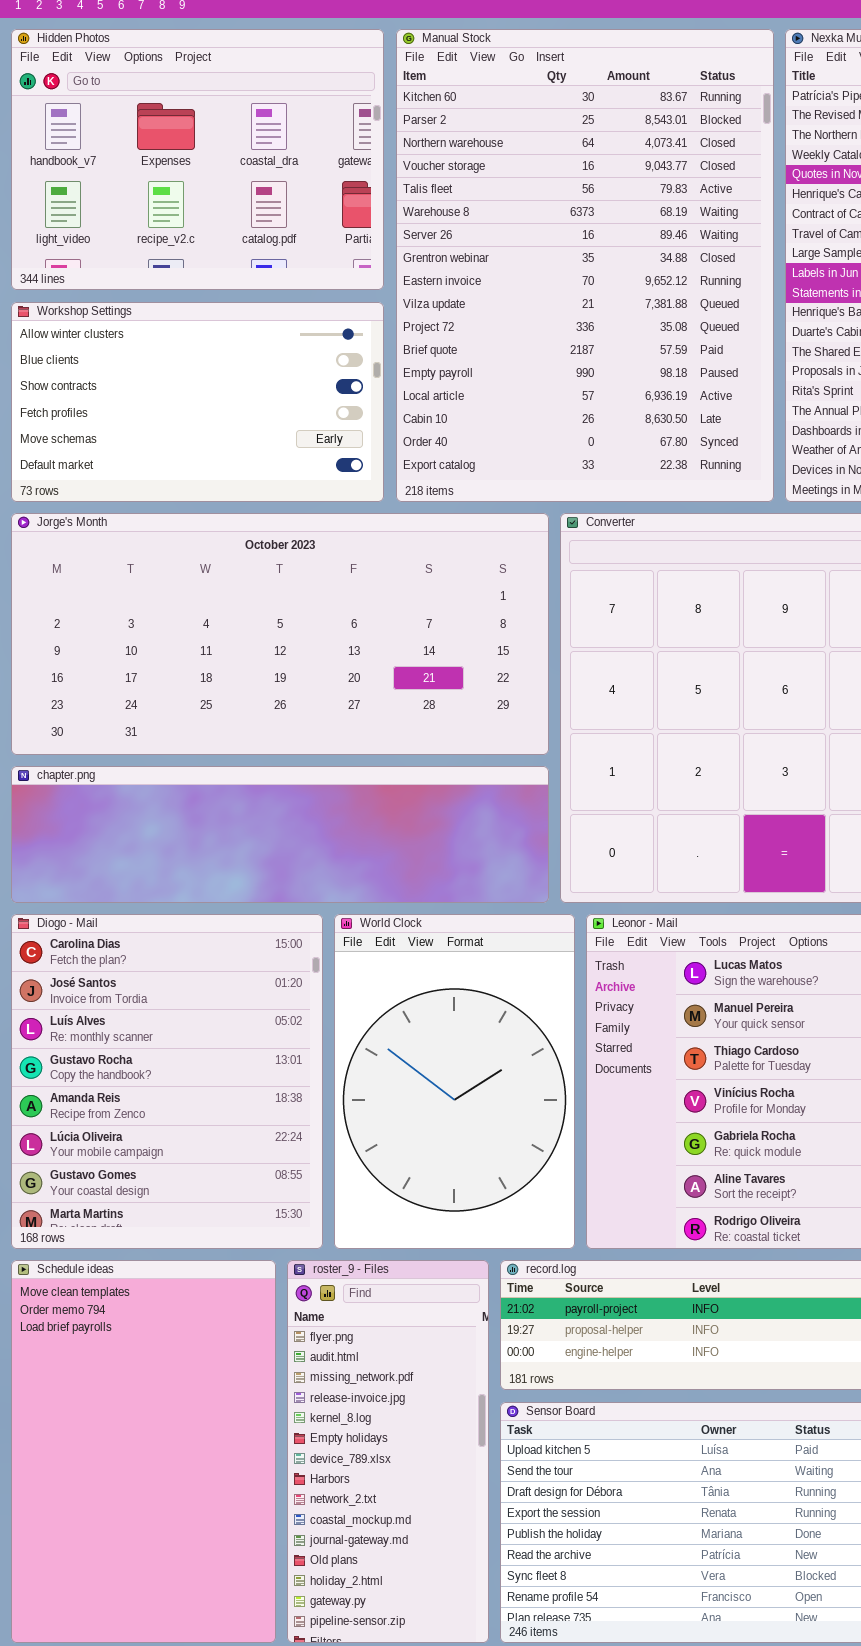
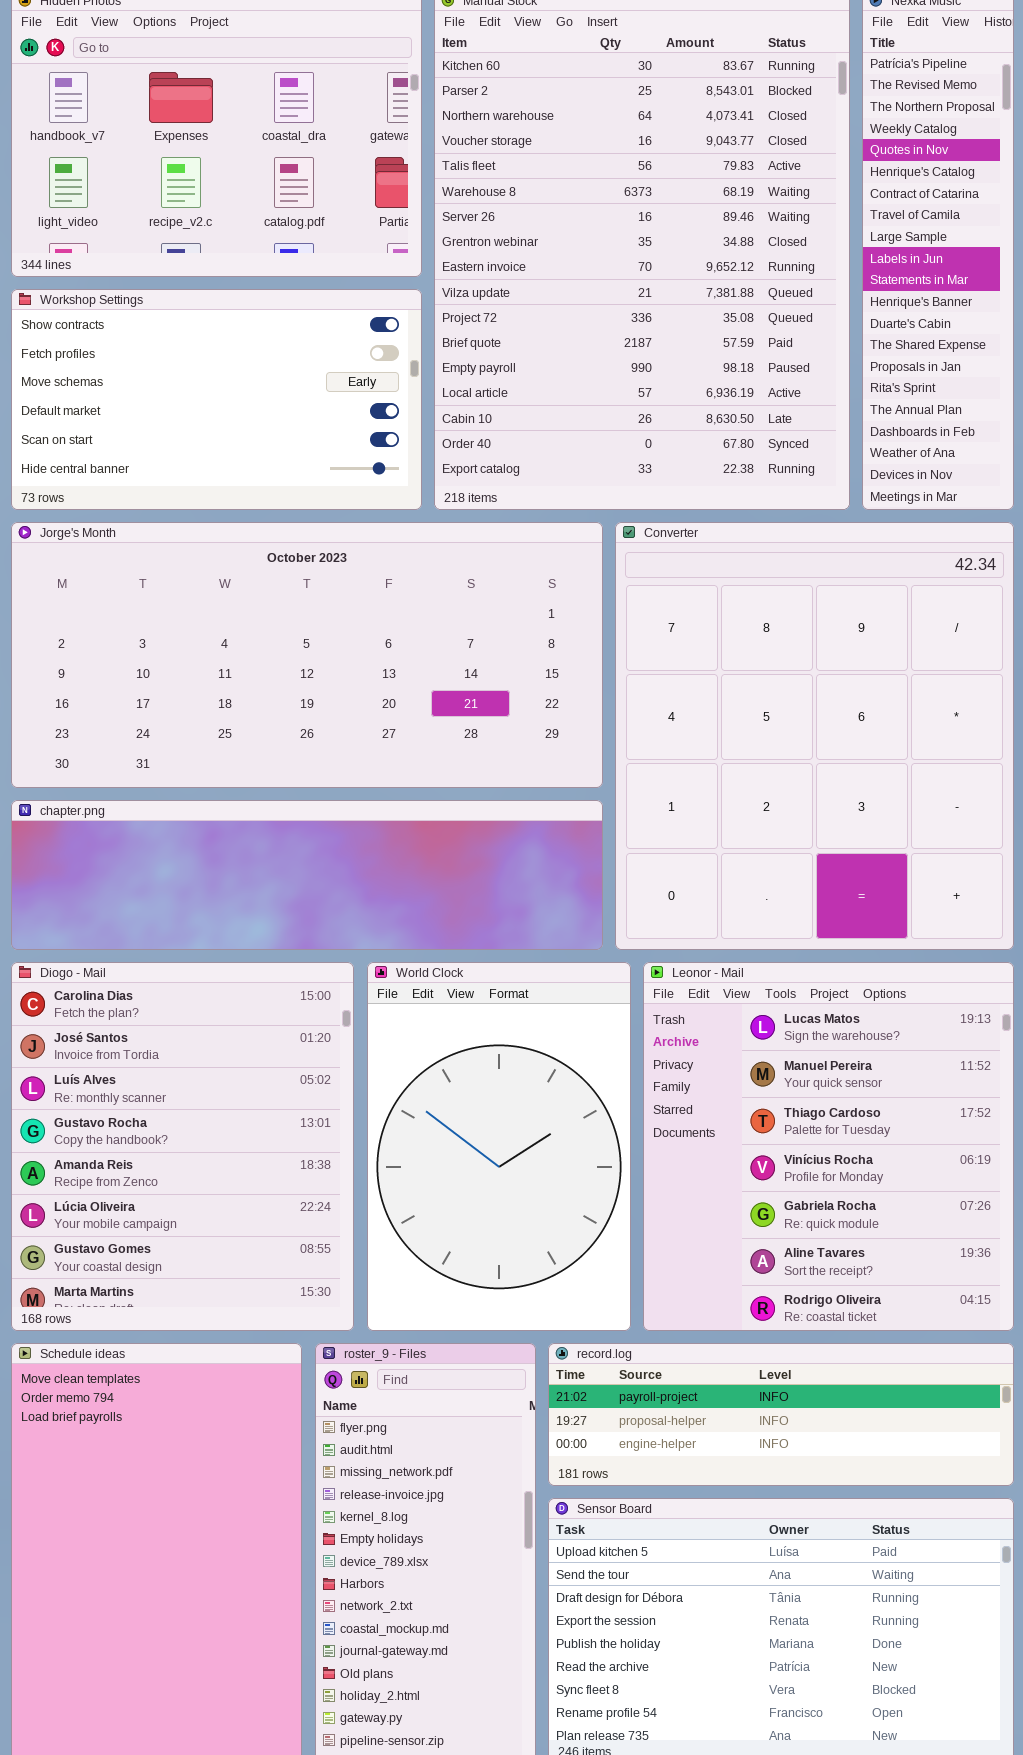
Workshop Settings: [11,302,384,502] -> [11,289,422,510], scrolled down 2 rows

